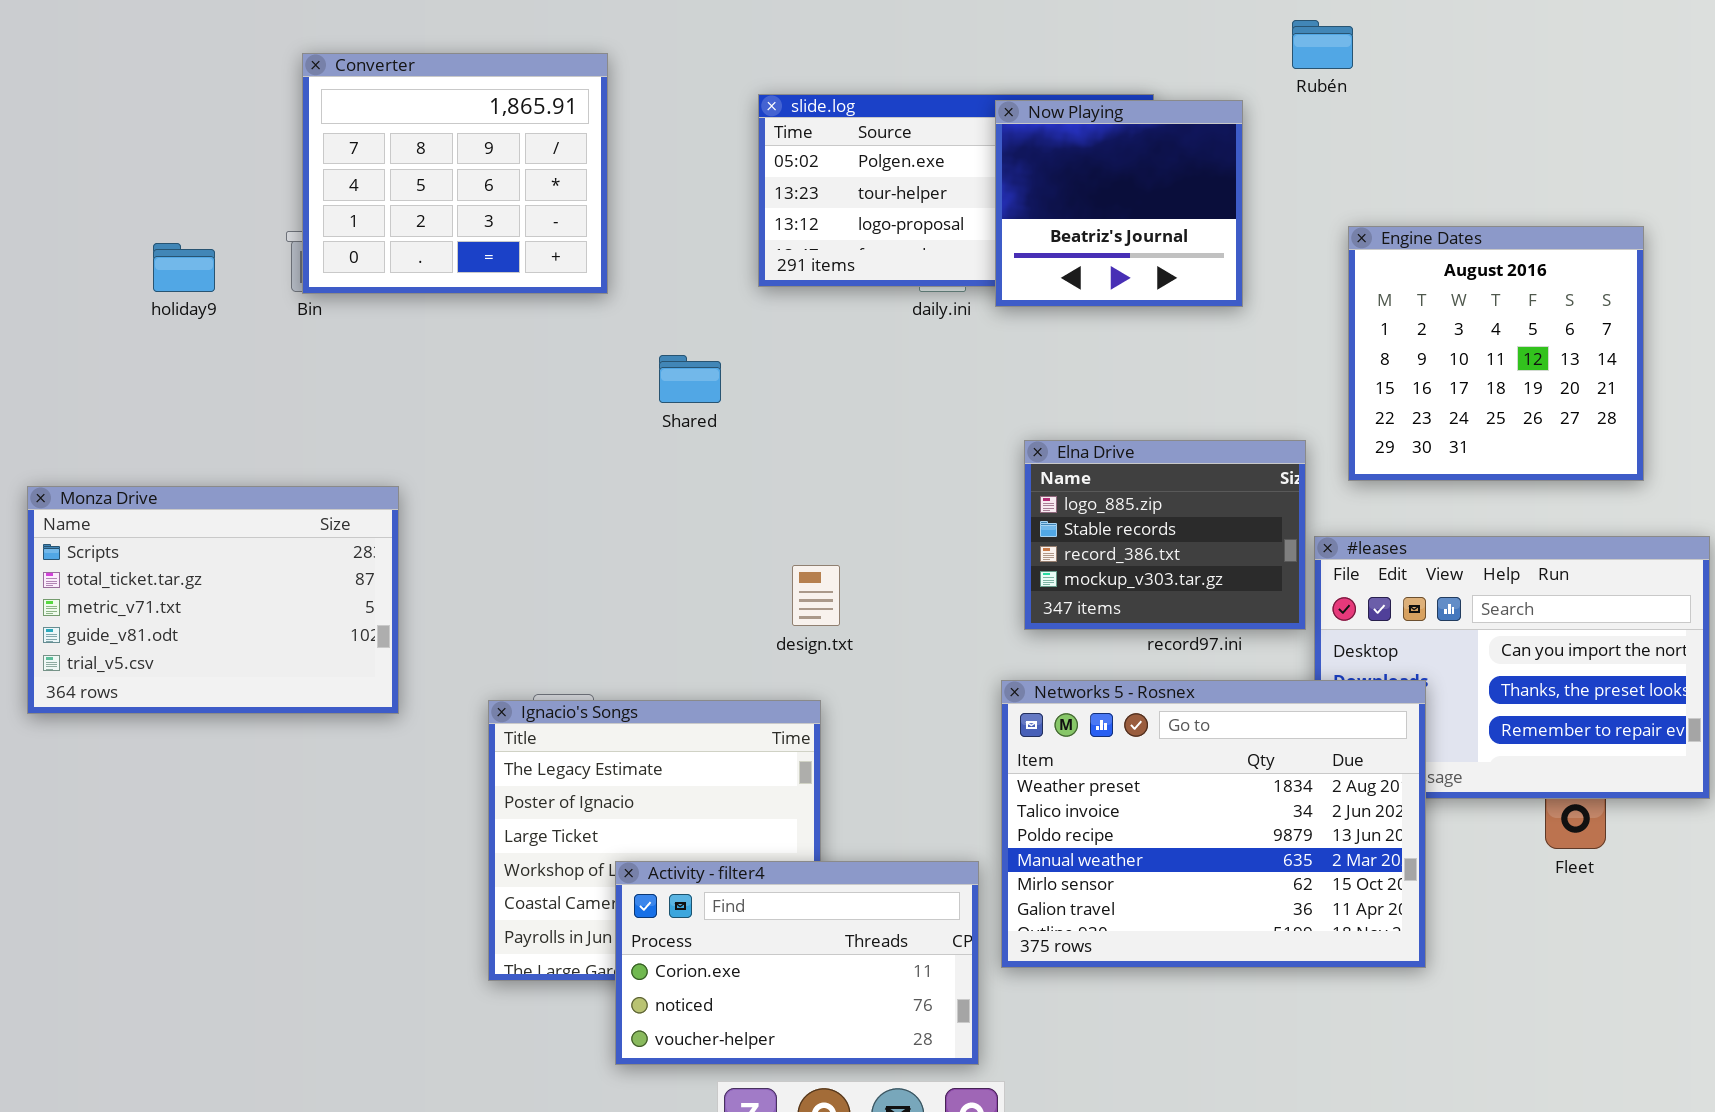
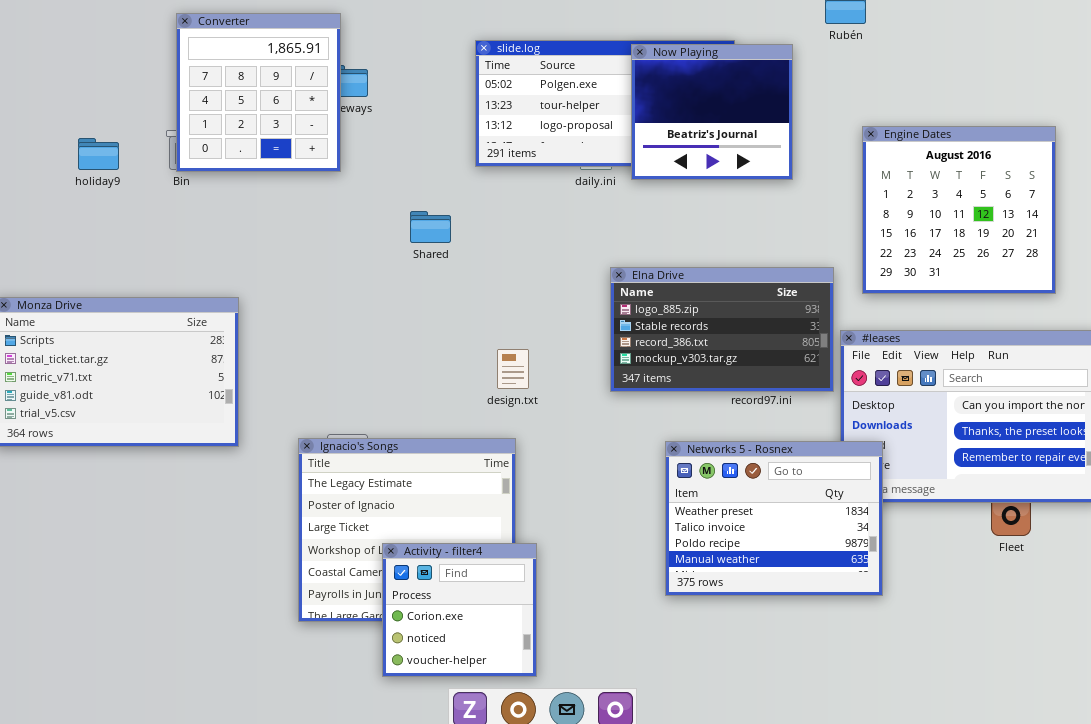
Converter: [302,53,608,294] -> [176,13,341,172], resized
Elna Drive: [1024,440,1306,630] -> [610,267,834,392], resized
Networks 5 - Rosnex: [1001,680,1426,968] -> [665,441,883,596], moved, resized
Activity - filter4: [615,861,979,1065] -> [382,543,537,677], resized

